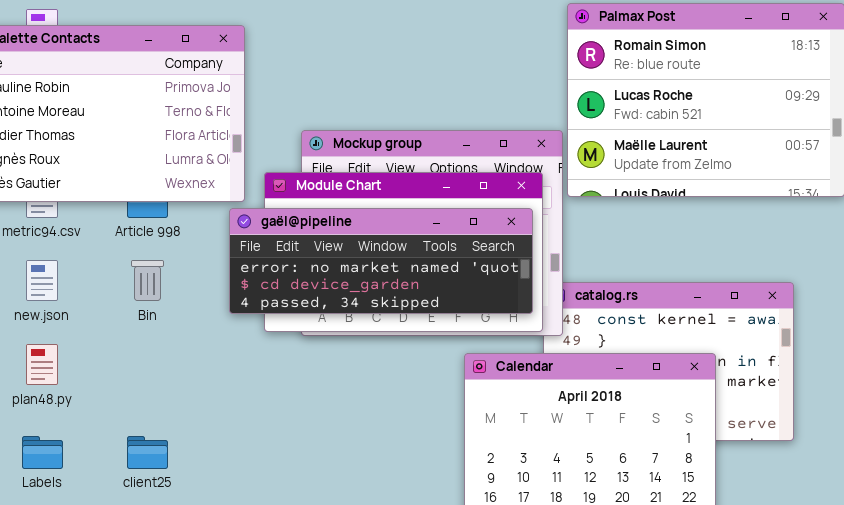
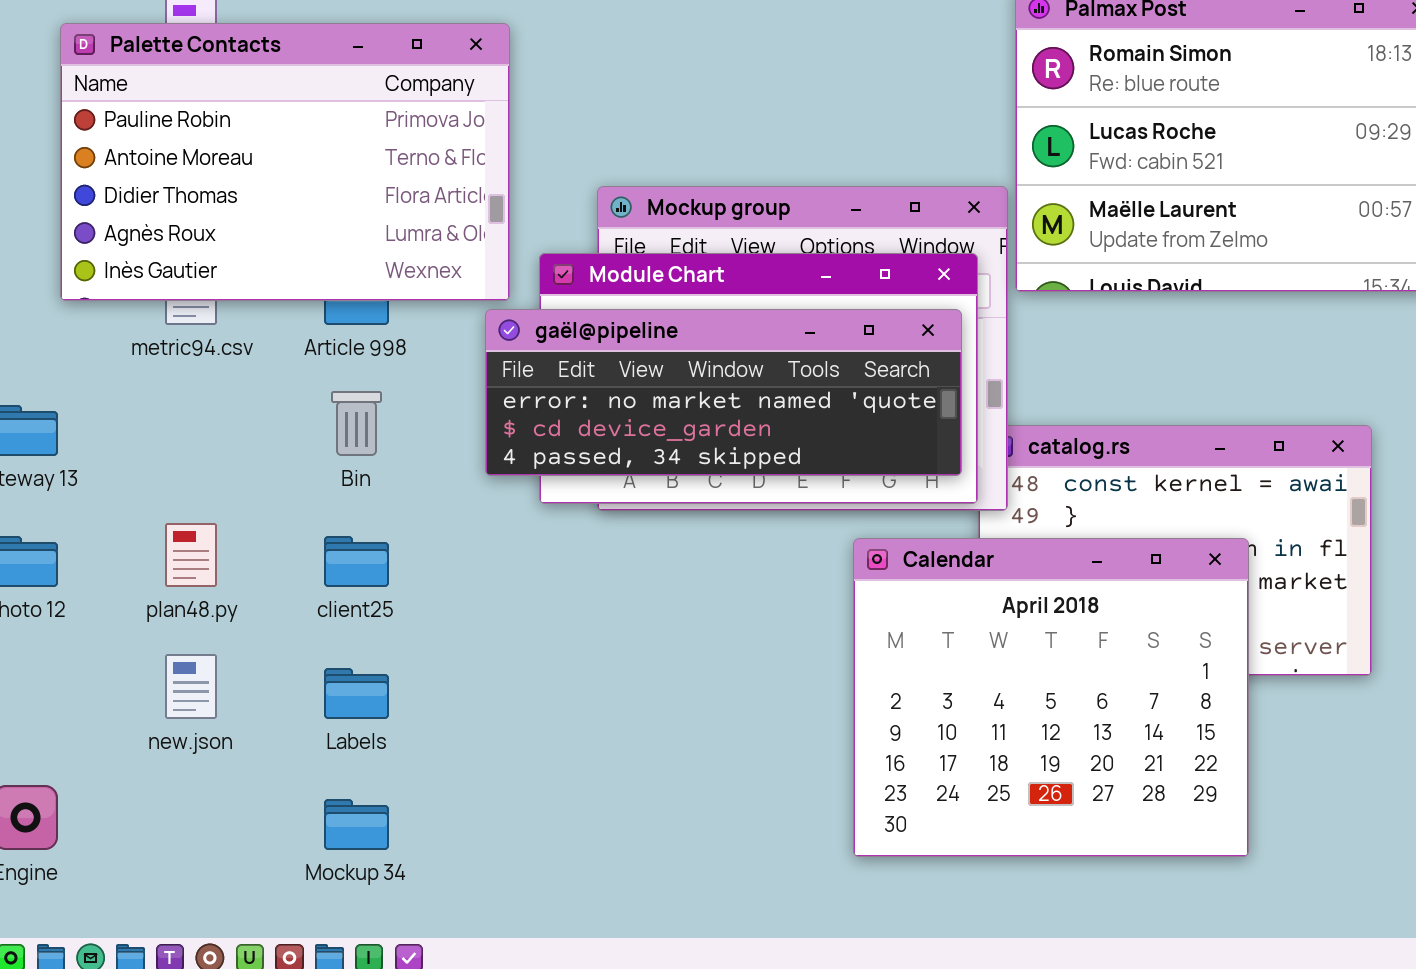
new.json: [26,260,58,301] -> [165,654,217,719], moved
Labels: [22,436,63,469] -> [324,668,389,719], moved
client25: [127,436,168,469] -> [324,536,389,587], moved

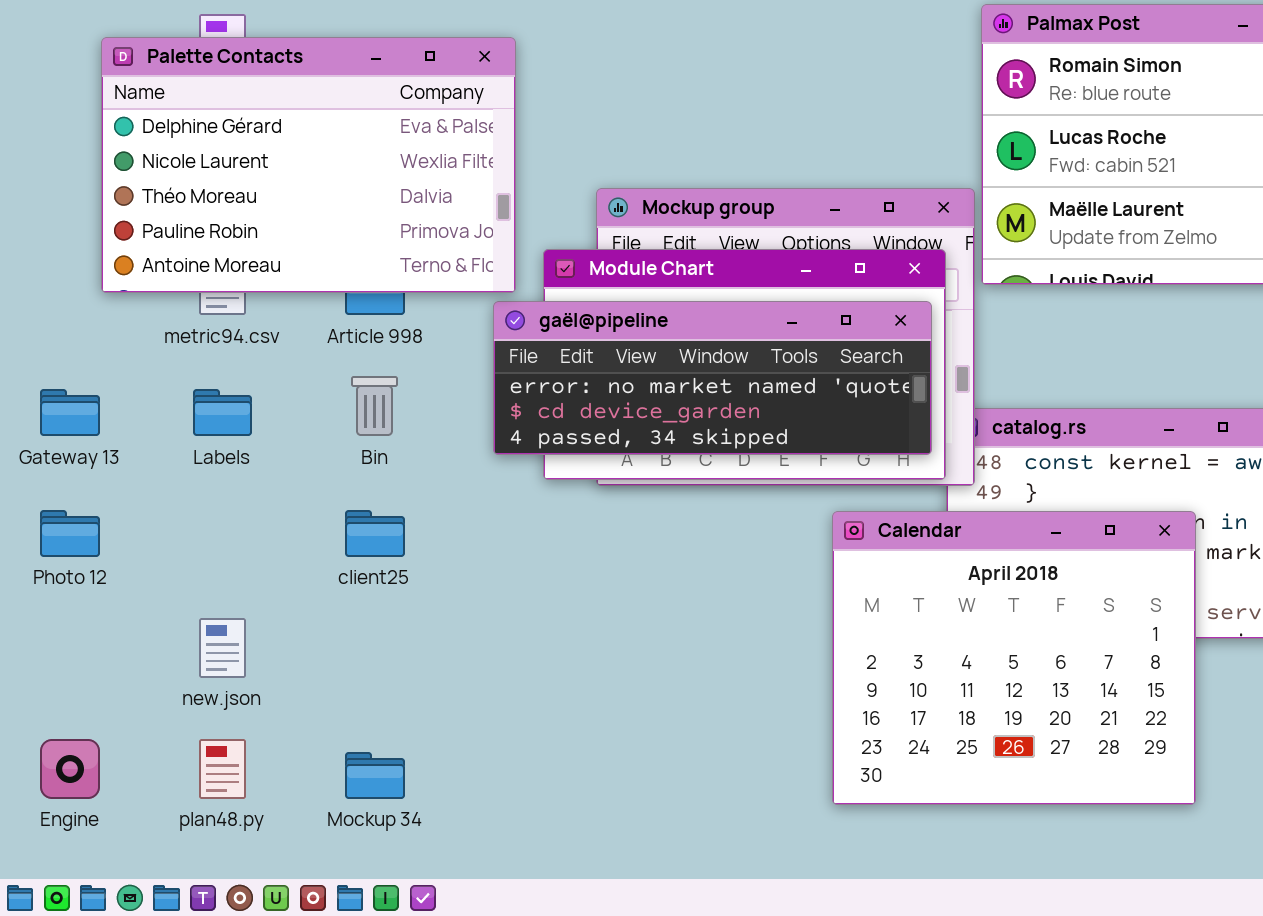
Palette Contacts: [60,23,510,301] -> [101,37,516,293], scrolled up 3 rows
plan48.py: [165,523,217,587] -> [199,739,246,799], moved
Labels: [324,668,389,719] -> [193,389,252,436], moved

